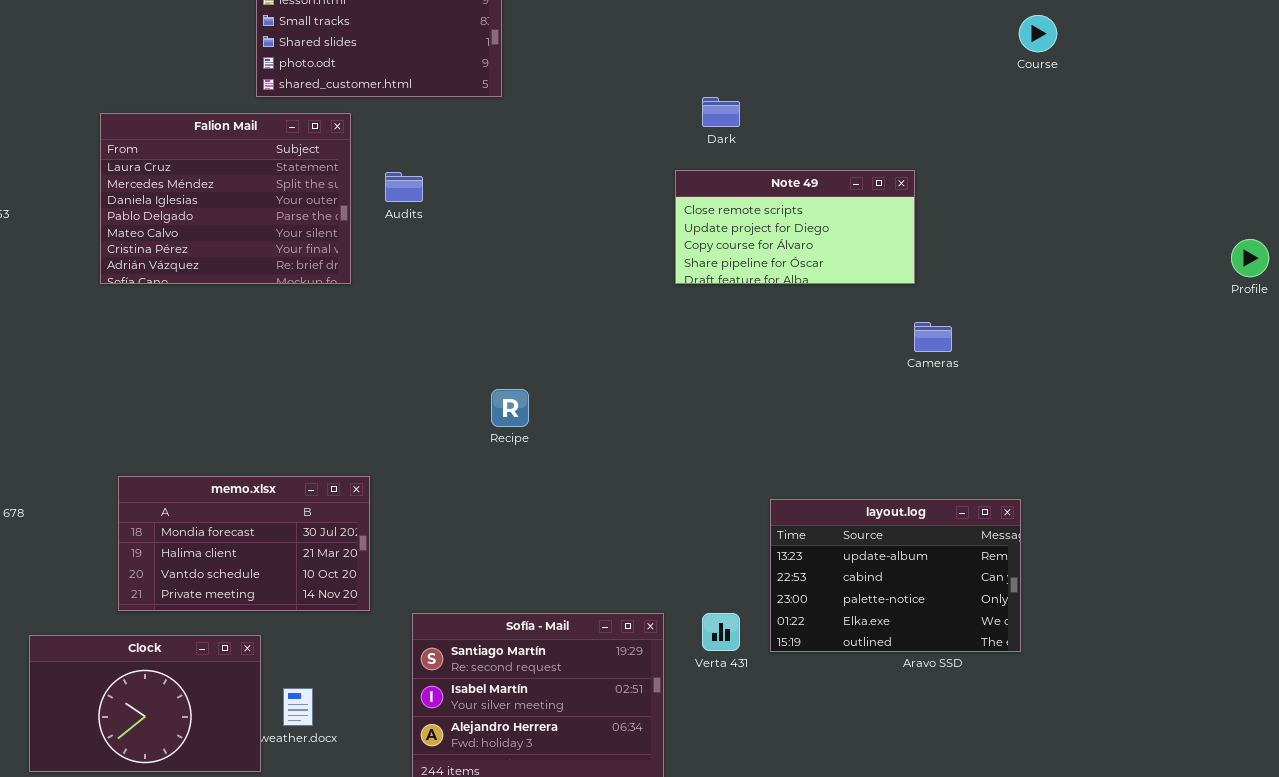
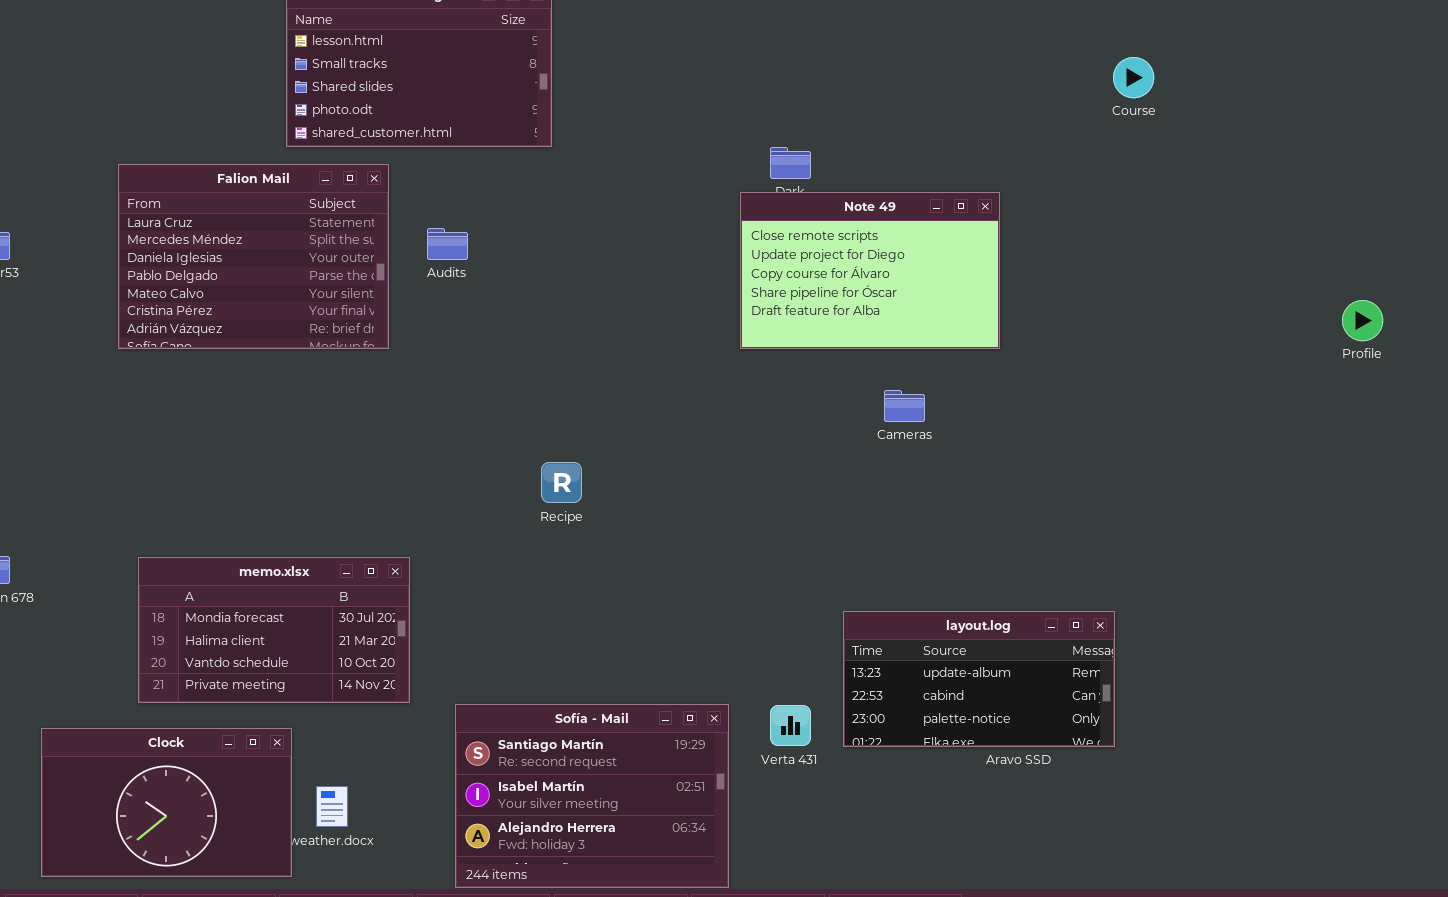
Note 49: [675,170,915,284] -> [740,192,1000,349], resized
Cameras: [914,322,952,352] -> [884,390,925,422], moved
layout.log: [770,499,1021,652] -> [843,611,1115,747], resized

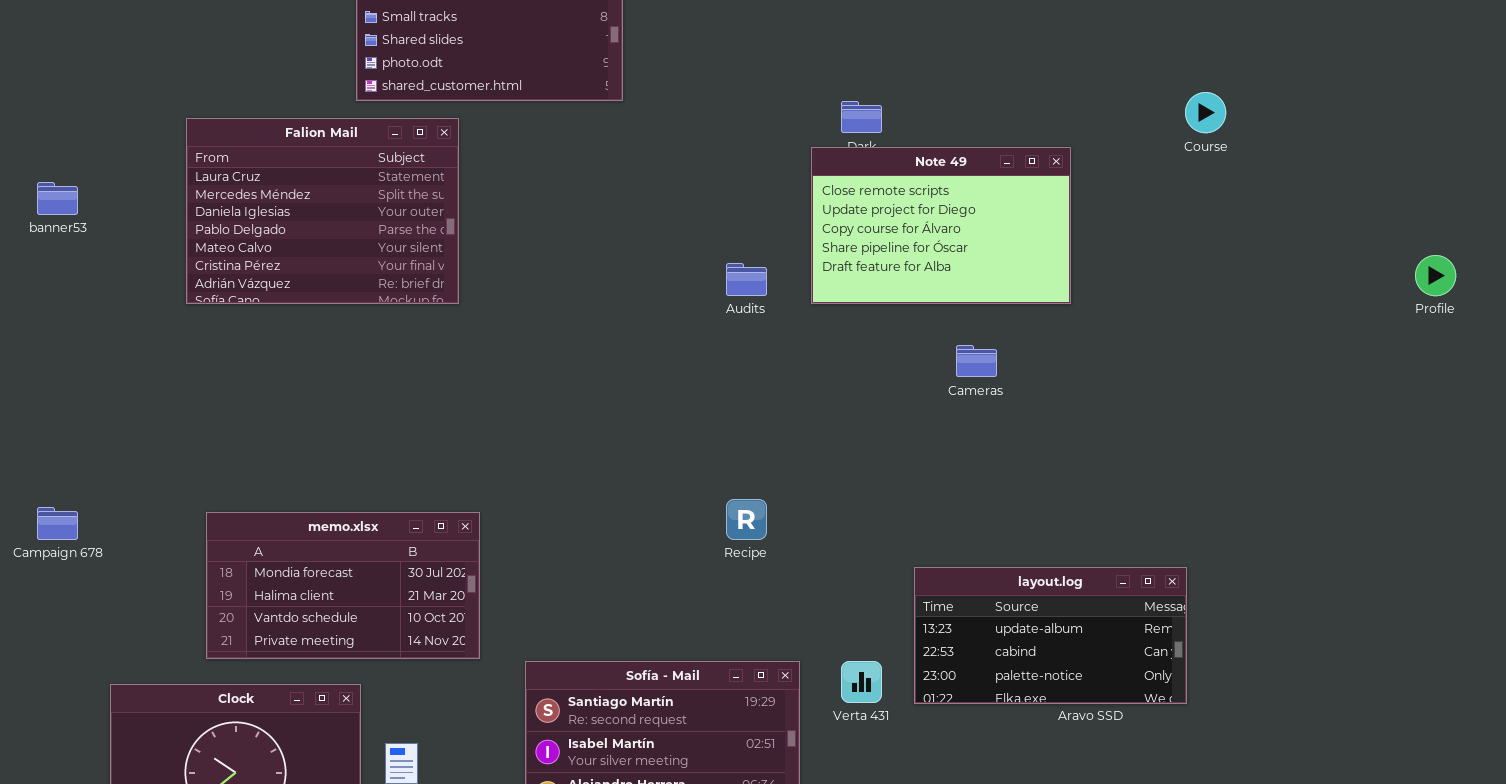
Course: [1113,57,1154,98] -> [1185,92,1226,133], moved
Audits: [427,228,468,260] -> [726,263,767,296], moved
Recipe: [541,462,582,503] -> [726,499,767,540], moved

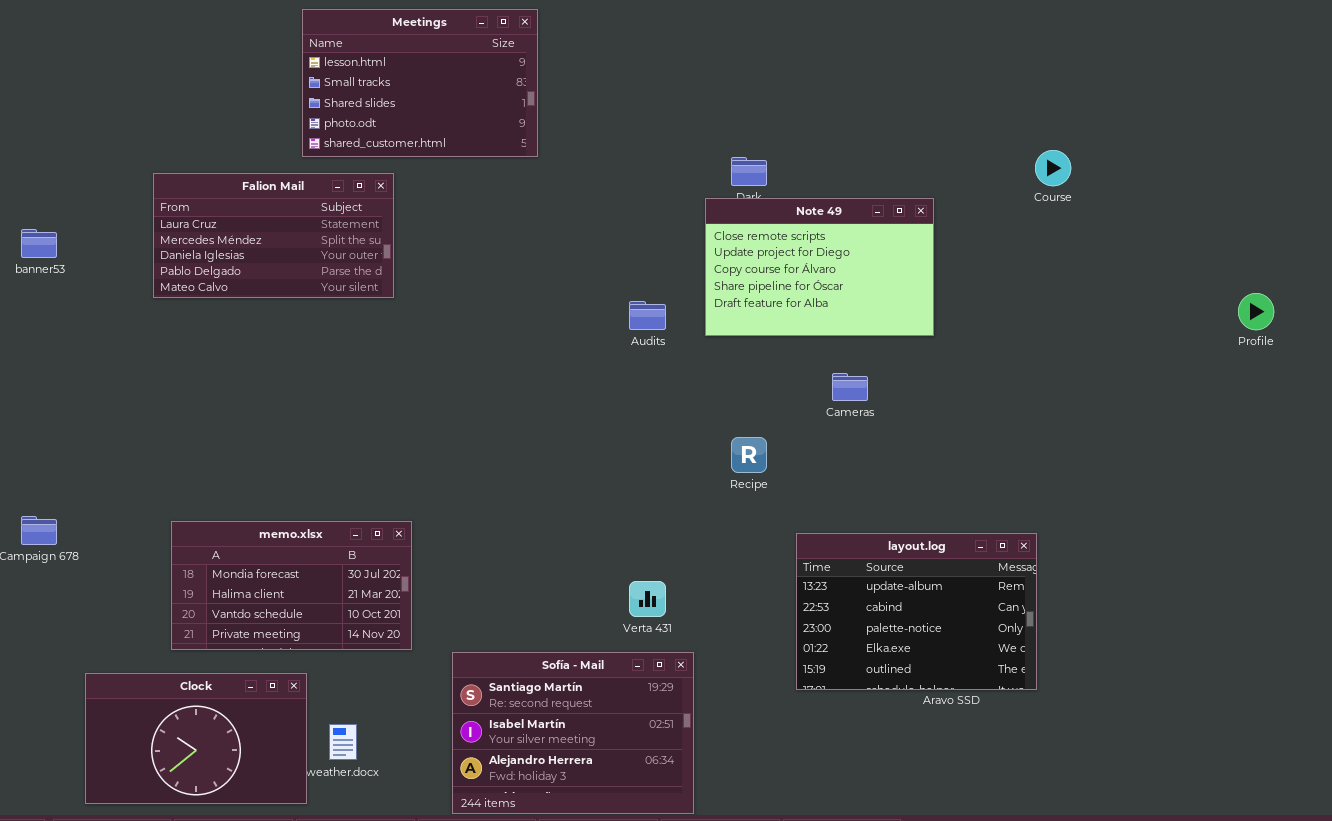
Falion Mail: [186,118,459,304] -> [153,173,394,298], resized
Recipe: [726,499,767,540] -> [731,437,767,473], moved
layout.log: [914,567,1187,704] -> [796,533,1037,690], resized
Verta 431: [841,661,882,703] -> [629,581,666,617], moved

